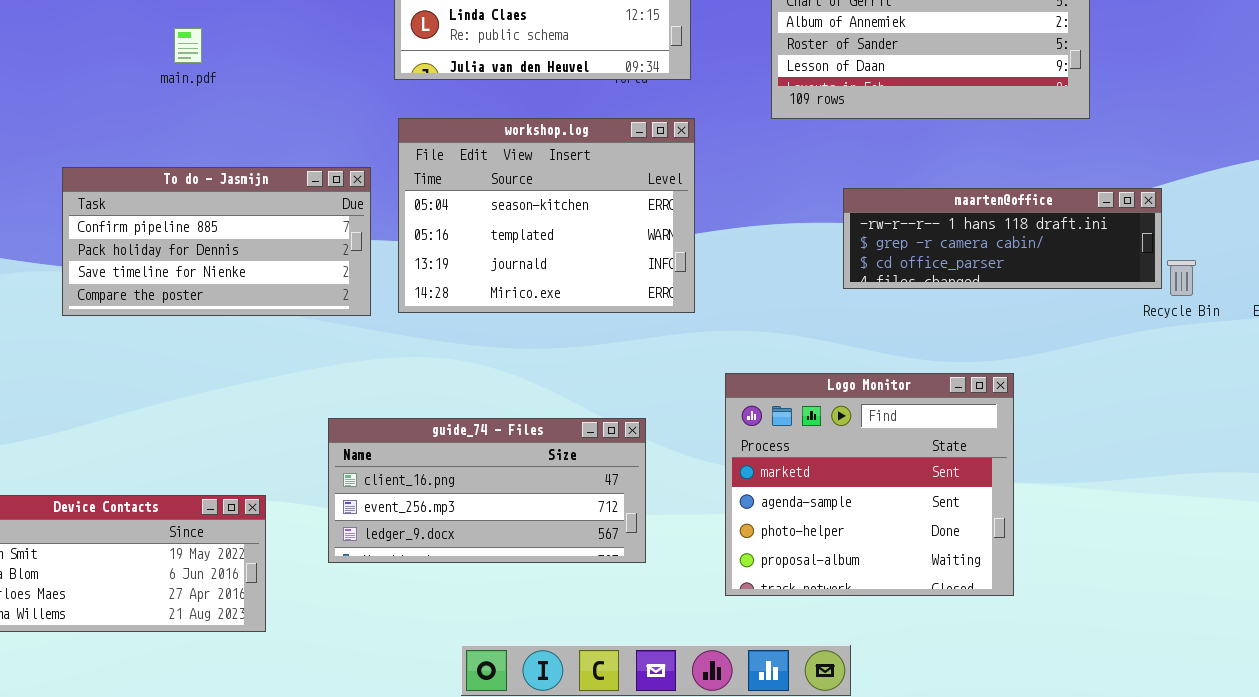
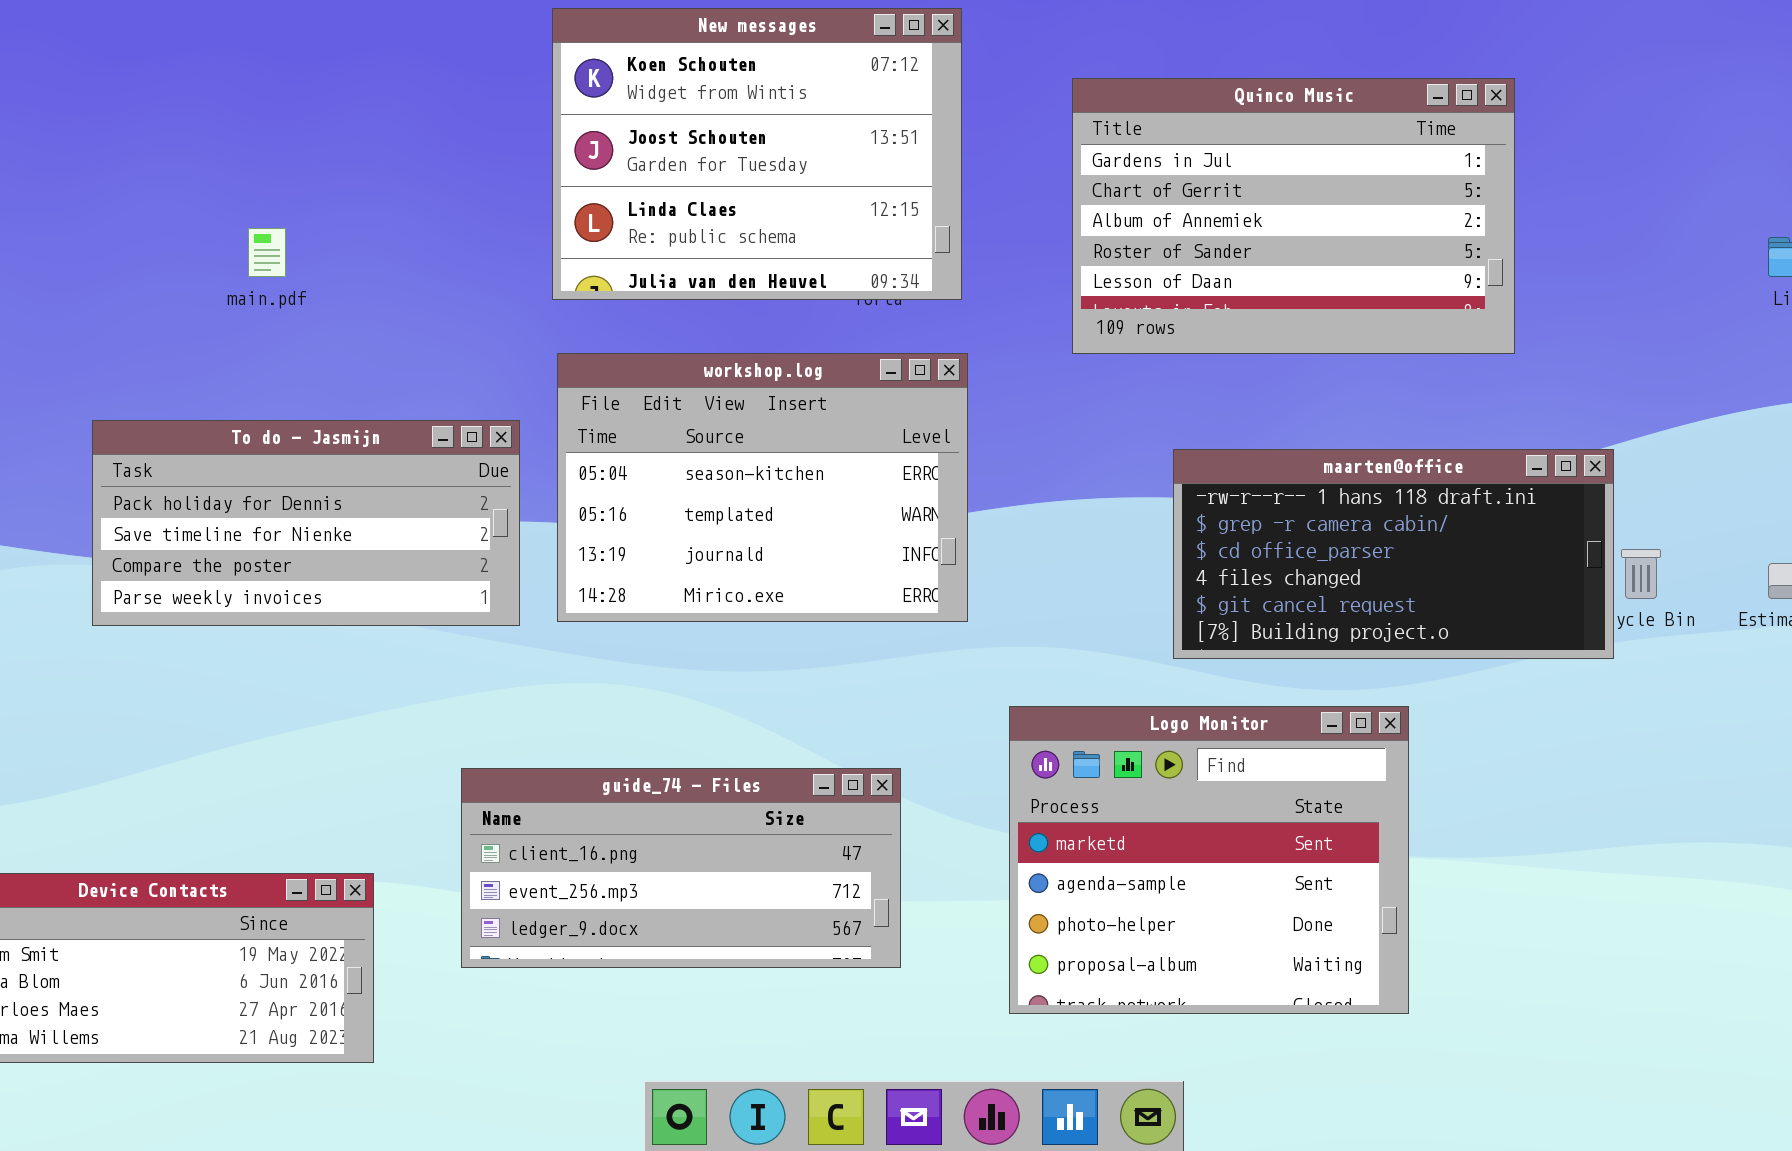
To do - Jasmijn: [62,167,371,316] -> [92,420,520,626], scrolled down 1 row
maarten@office: [843,188,1162,289] -> [1173,449,1614,659], resized

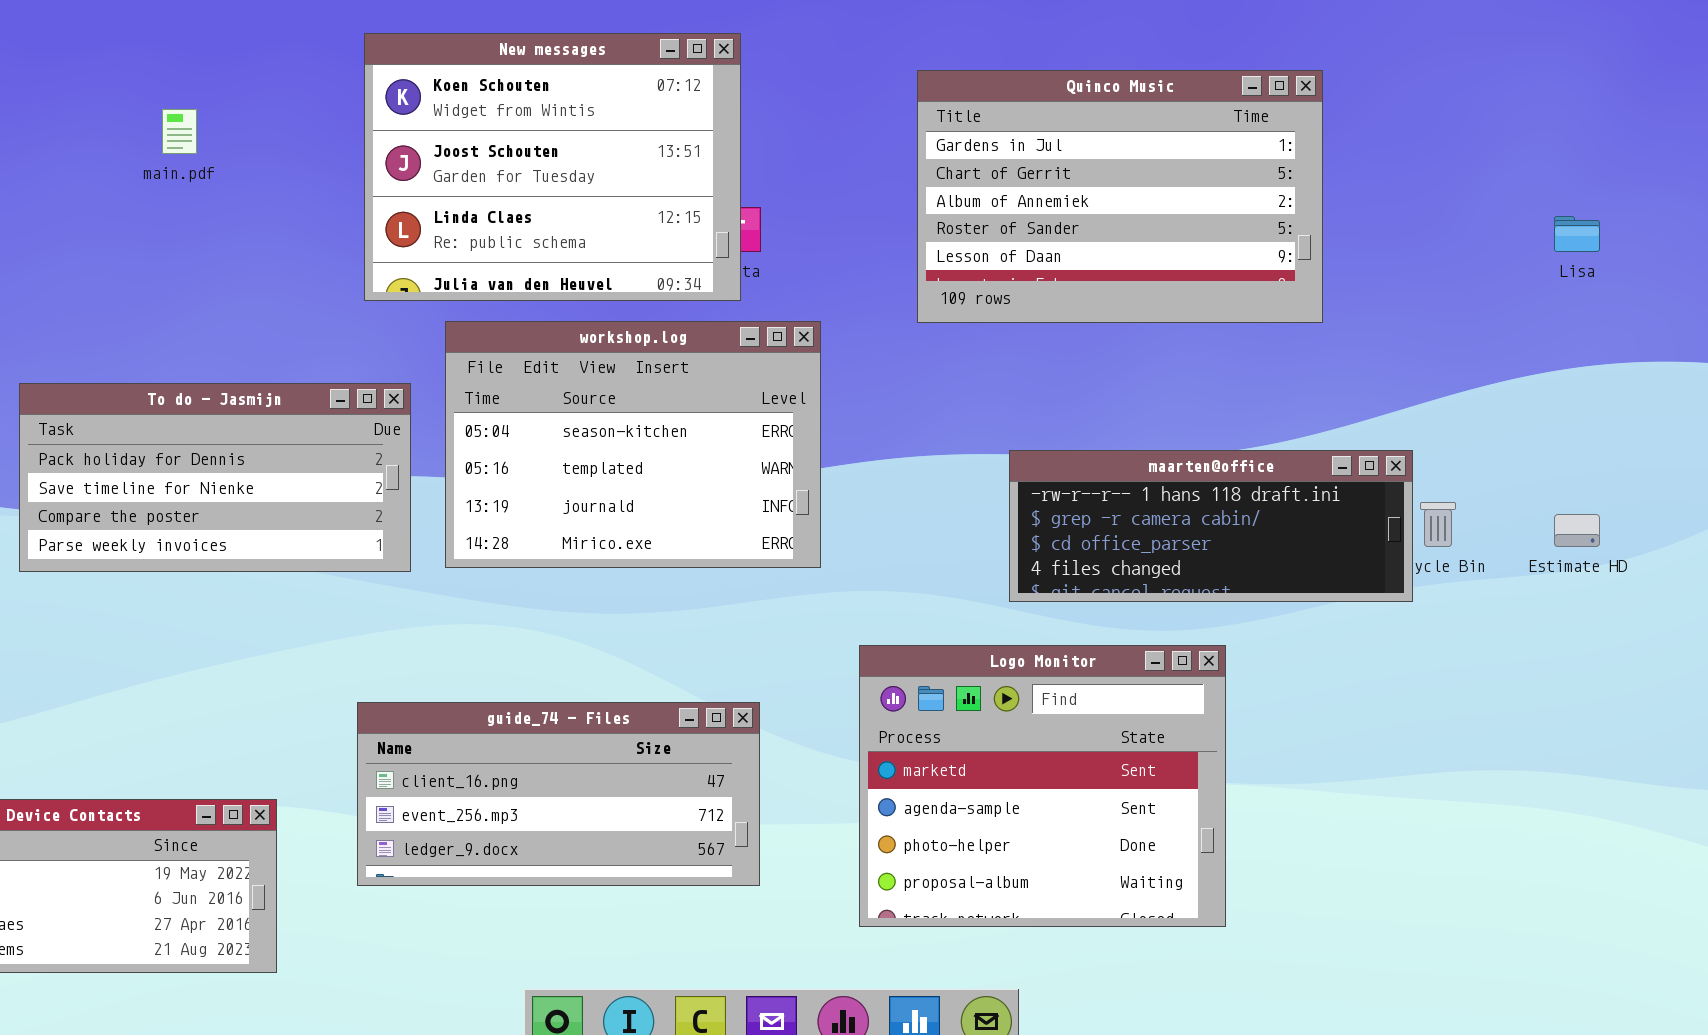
New messages: [552,8,962,300] -> [364,33,741,301], moved
main.pdf: [248,228,286,277] -> [162,109,197,154], moved
maarten@office: [1173,449,1614,659] -> [1009,450,1413,602], resized

